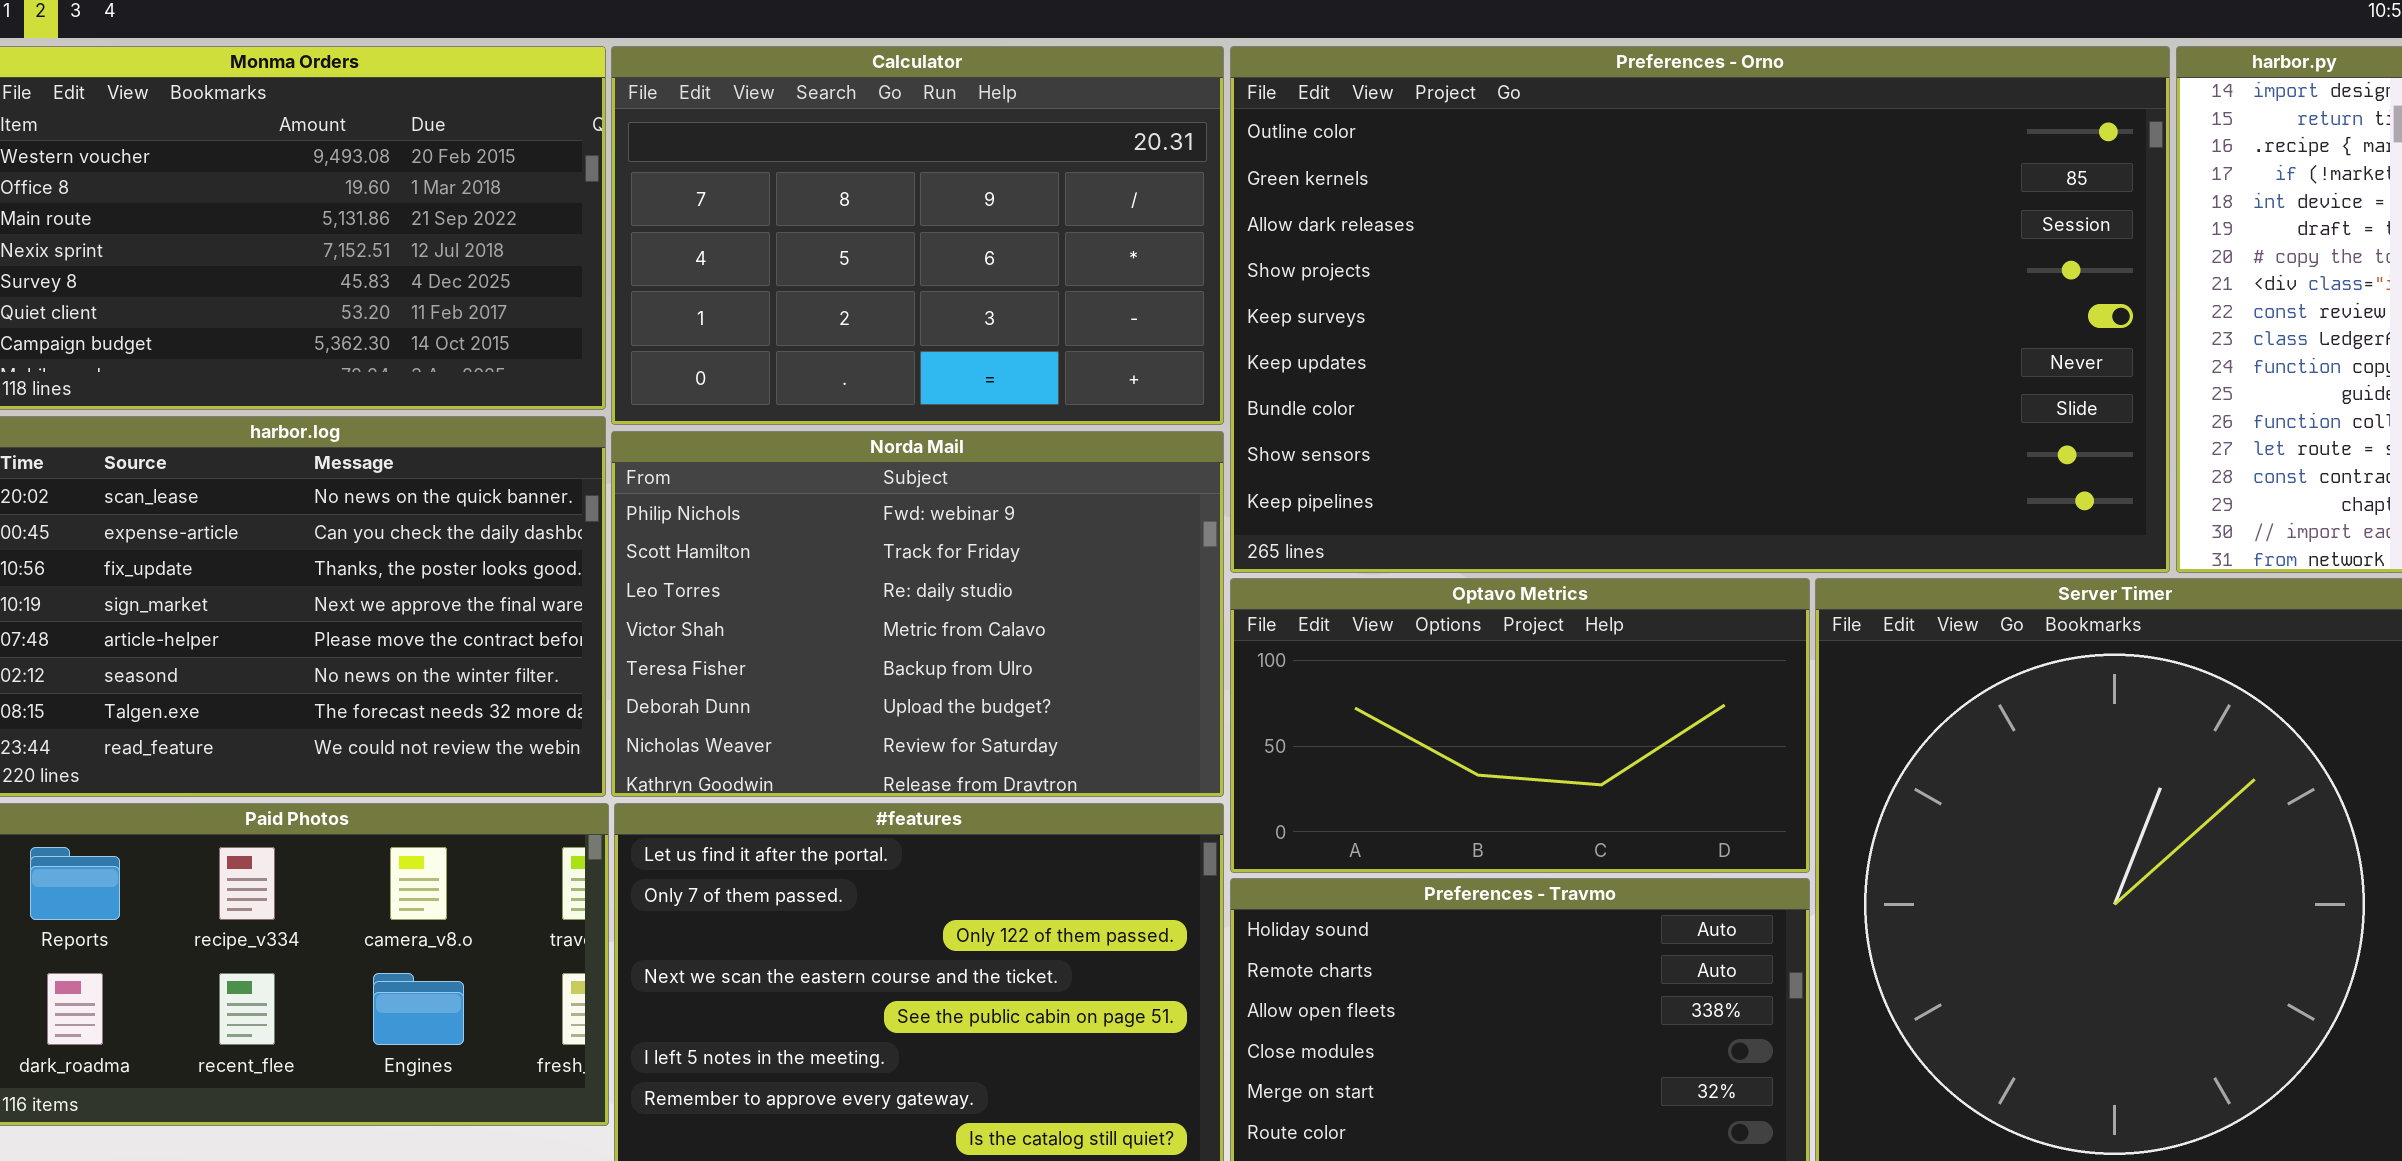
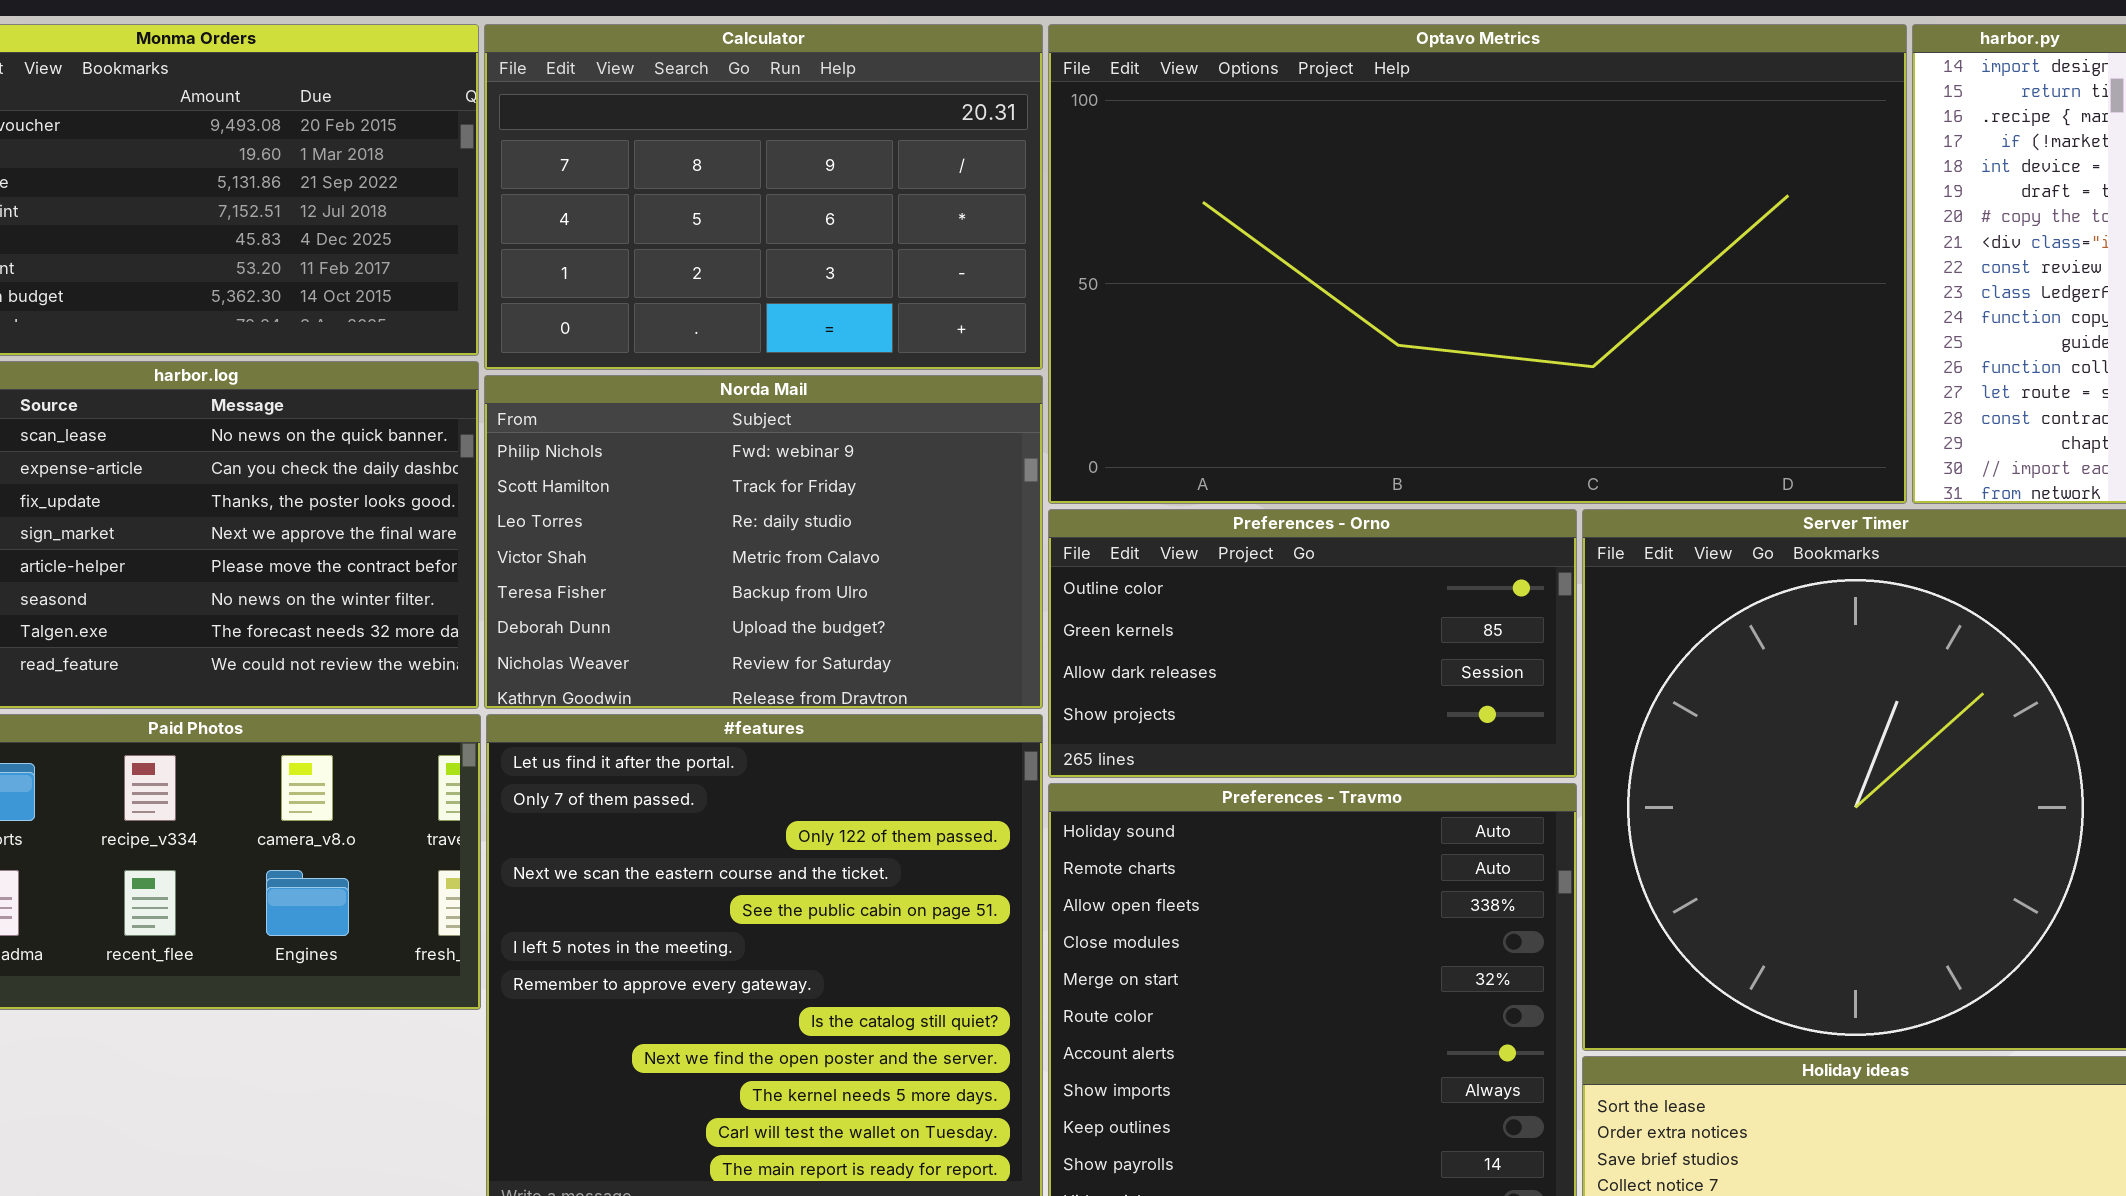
Preferences - Orno: [1230,46,2170,573] -> [1048,509,1577,778], moved, resized
Optavo Metrics: [1230,578,1810,873] -> [1048,24,1907,504], moved, resized

